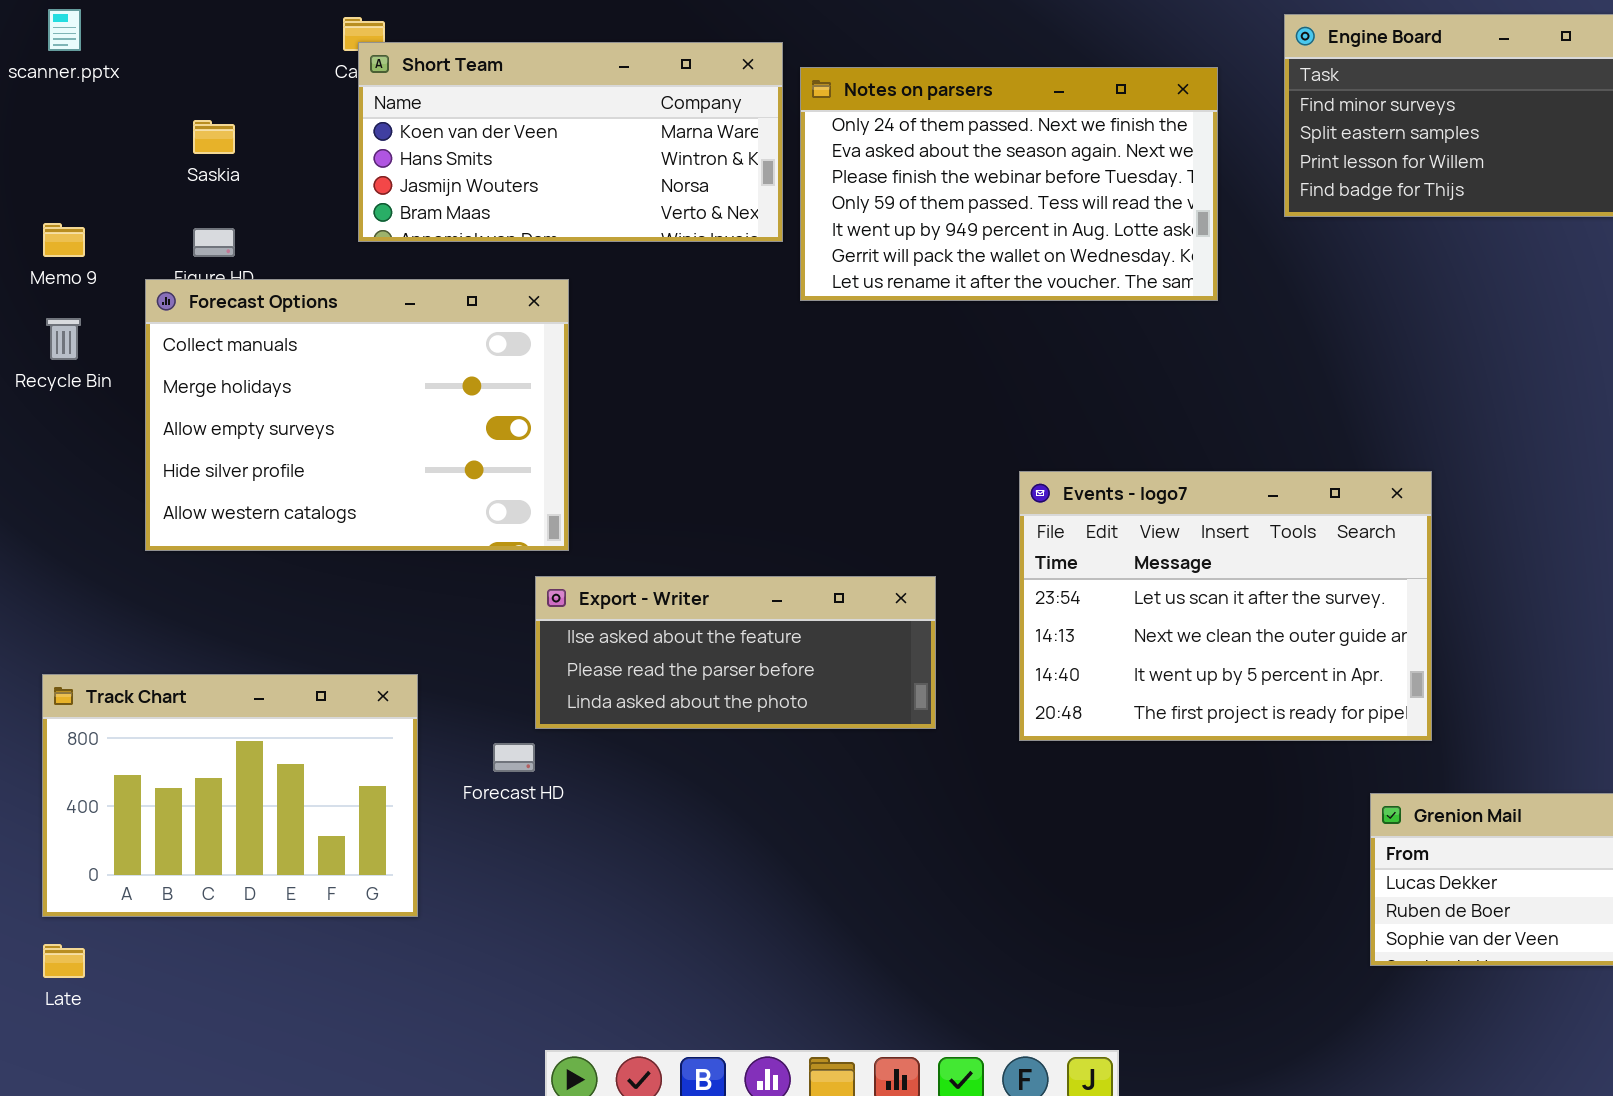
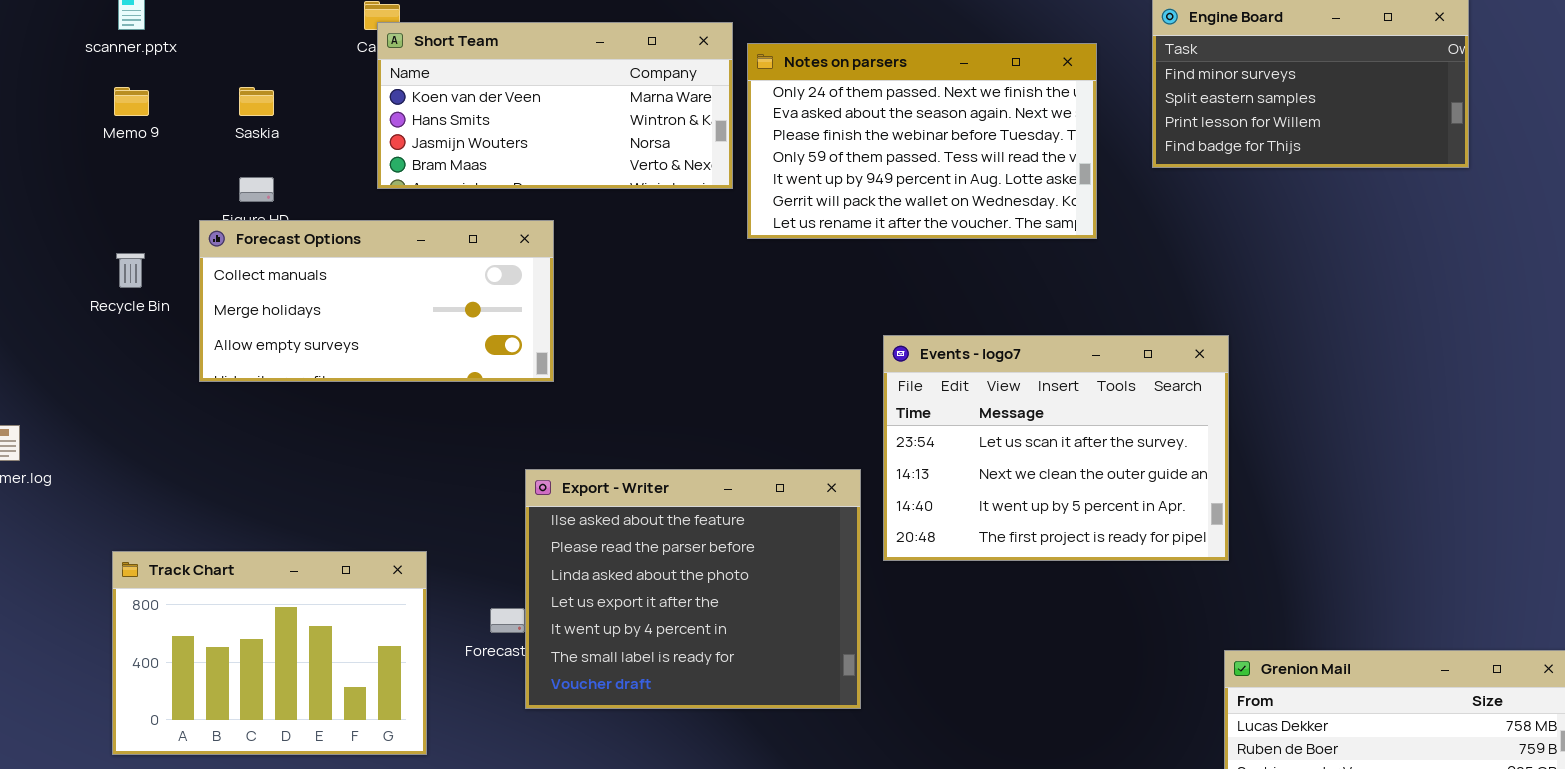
Memo 9: [43,223,85,257] -> [114,87,149,116], moved
Forecast Options: [145,279,569,551] -> [199,220,554,382], resized
Events - logo7: [1019,471,1432,741] -> [883,335,1229,561], moved
Export - Writer: [535,576,936,729] -> [525,469,861,709], resized

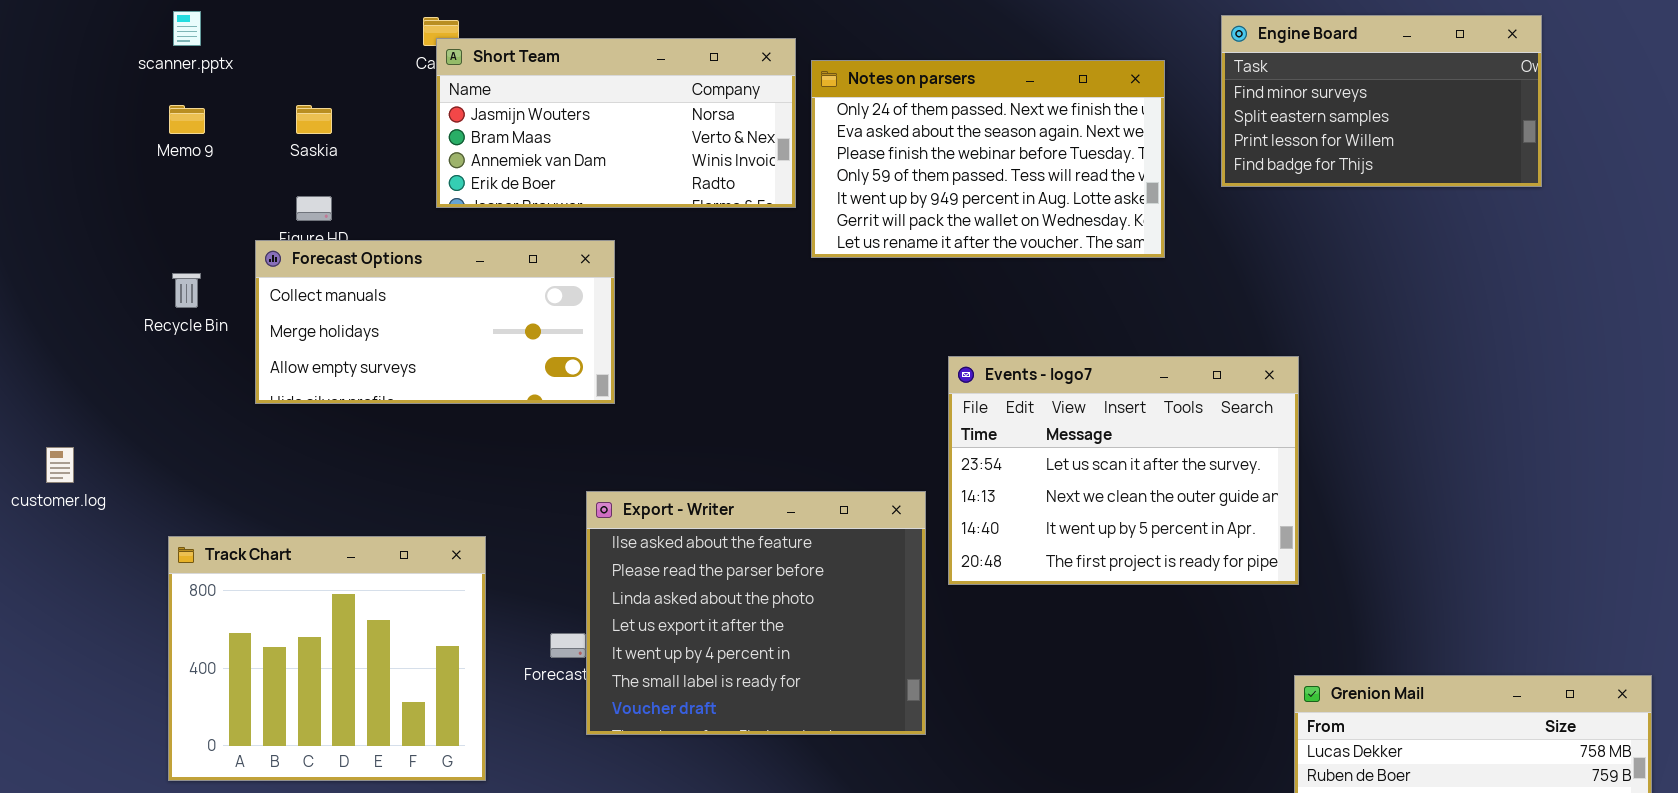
Short Team: [377,22,733,189] -> [436,38,796,208], scrolled down 2 rows
Track Chart: [112,551,427,755] -> [168,536,486,781], resized

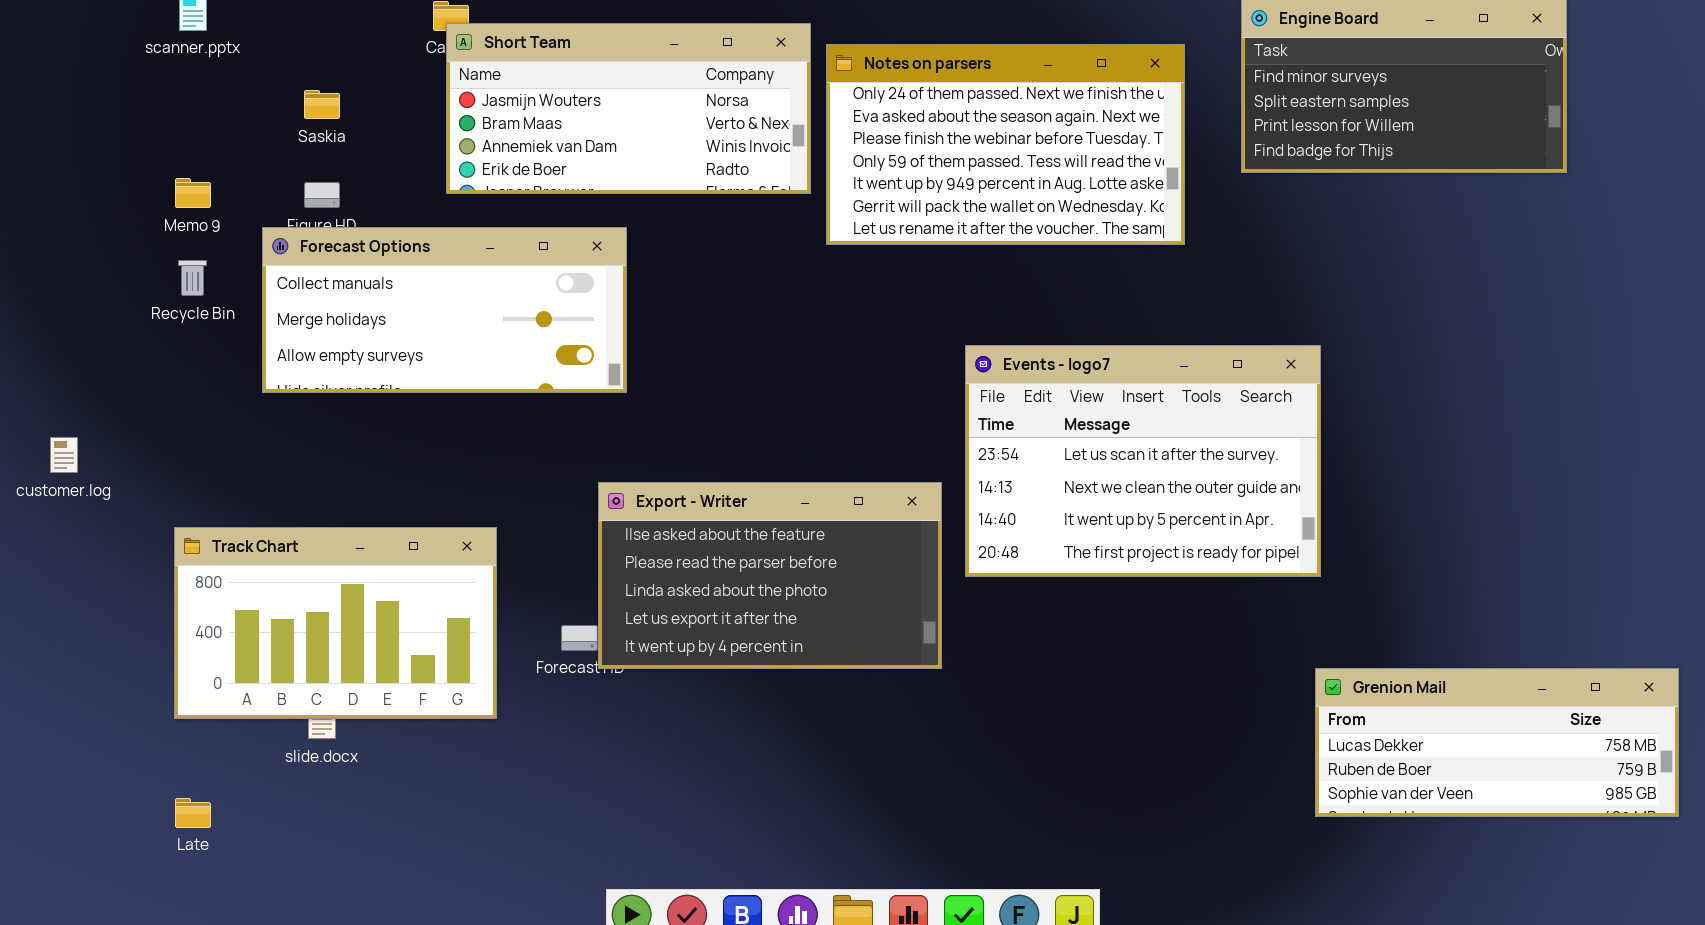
Memo 9: [169,105,205,134] -> [175,178,211,208], moved
Export - Writer: [586,491,926,735] -> [598,482,942,669], resized
Track Chart: [168,536,486,781] -> [174,527,497,719], resized

